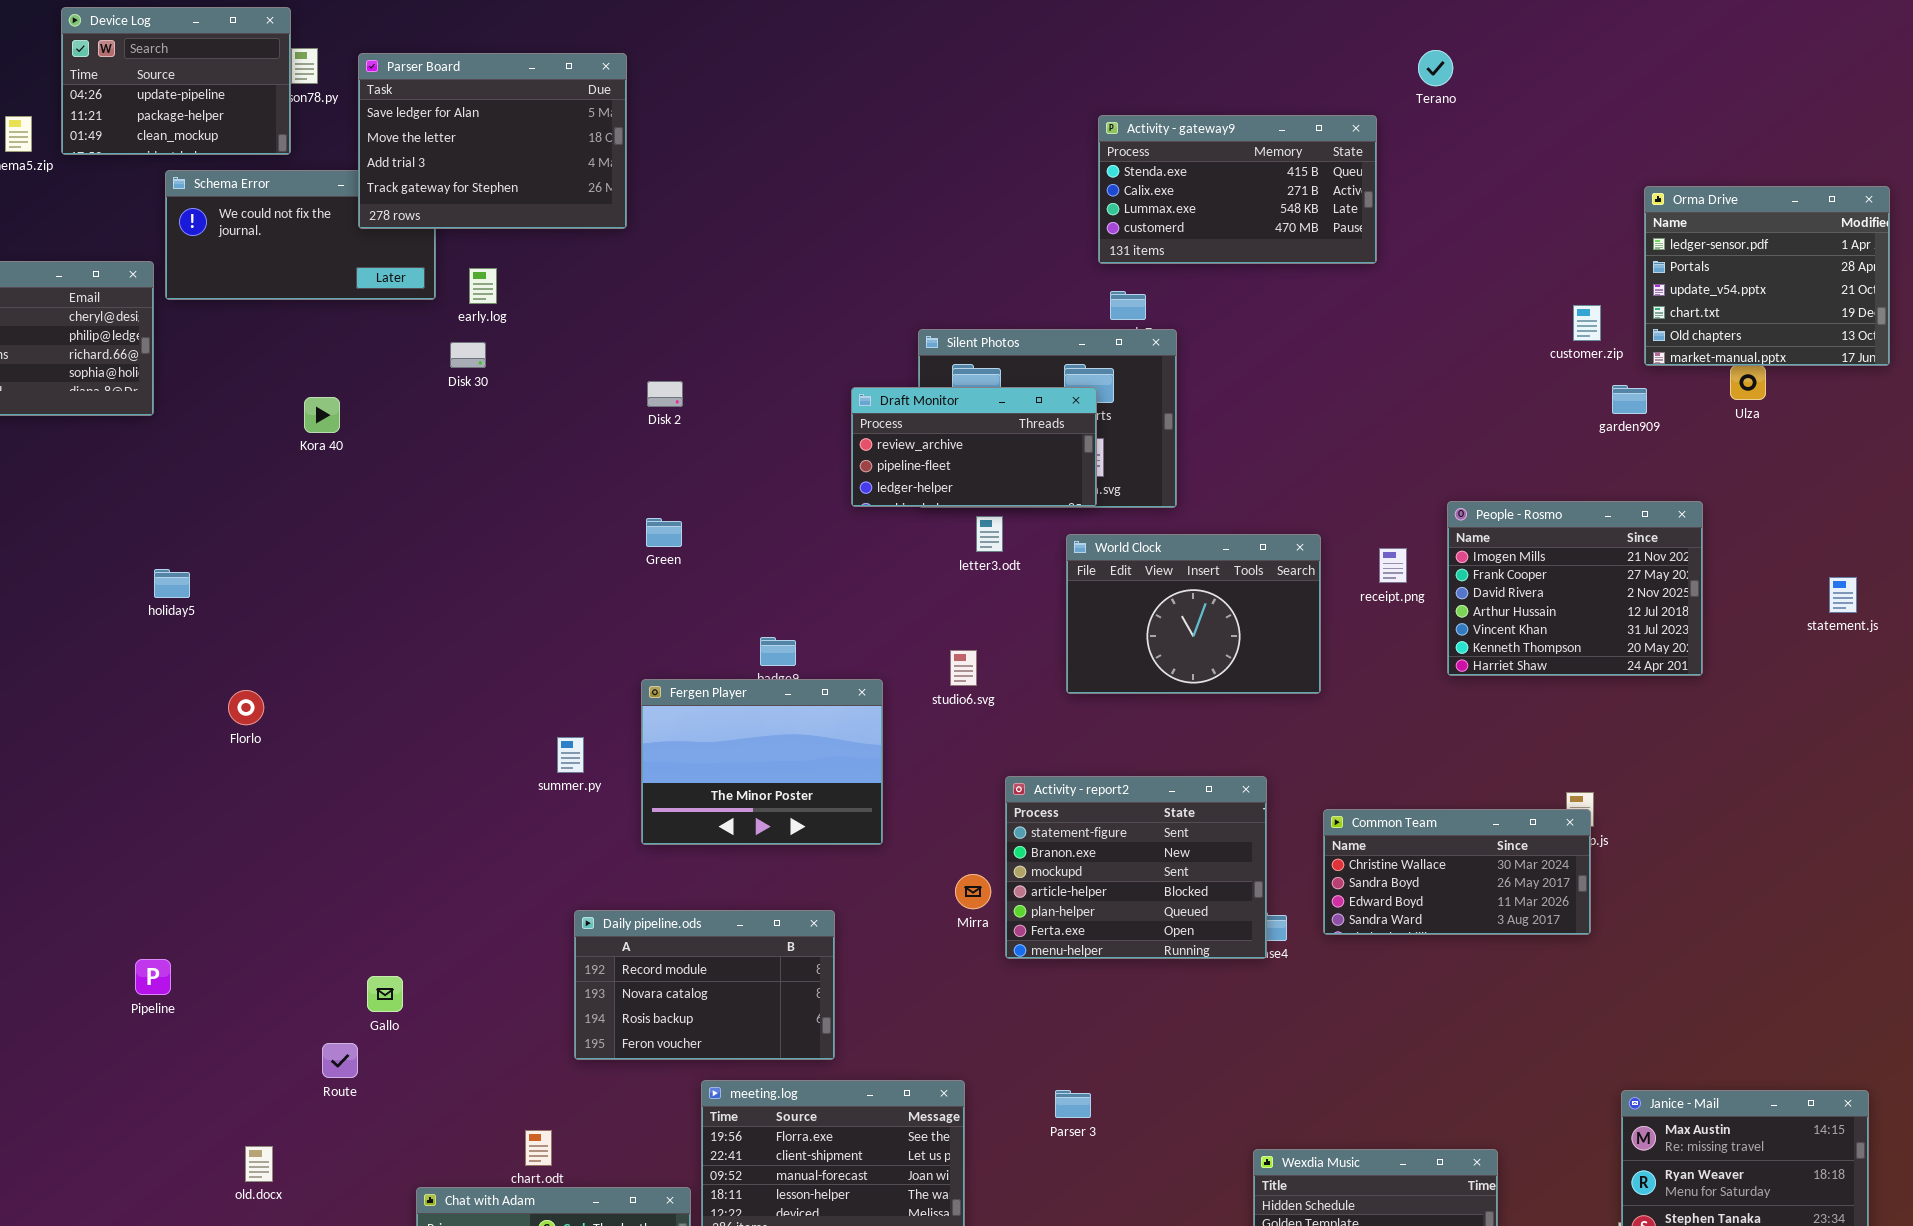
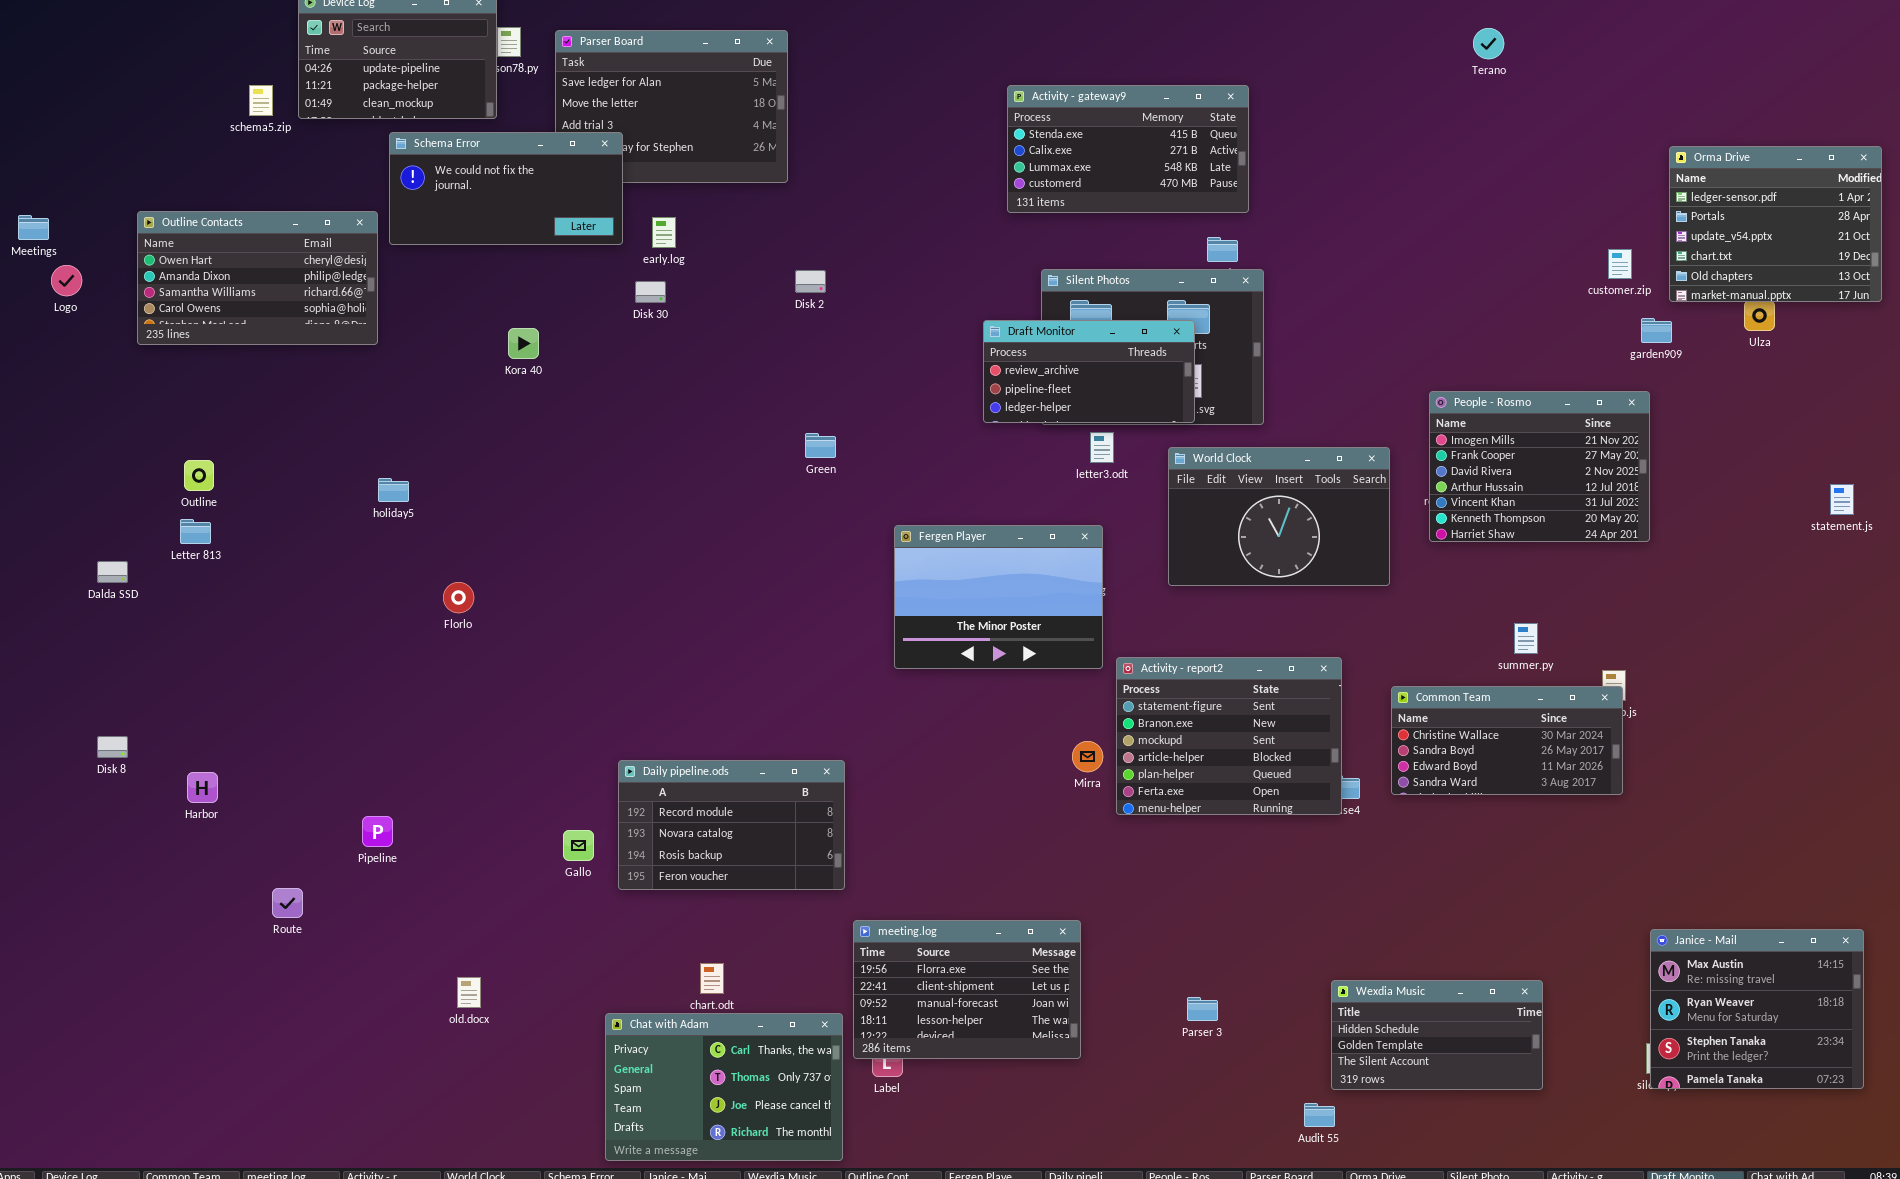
Activity - gateway9: [1098,115,1377,264] -> [1007,85,1249,213], moved
Schema Error: [165,170,436,300] -> [389,132,623,245], raised
Disk 2: [647,381,683,407] -> [795,270,826,293], moved
People - Rosmo: [1447,501,1703,676] -> [1429,391,1650,542], moved
Fergen Player: [641,679,883,845] -> [894,525,1103,669], moved
summer.py: [557,737,584,773] -> [1514,623,1538,654], moved
Daily pipeline.ods: [574,910,835,1060] -> [618,760,845,890], moved
Route: [322,1043,358,1078] -> [272,888,303,918], moved
Parser 3: [1055,1090,1091,1118] -> [1187,997,1218,1021], moved

